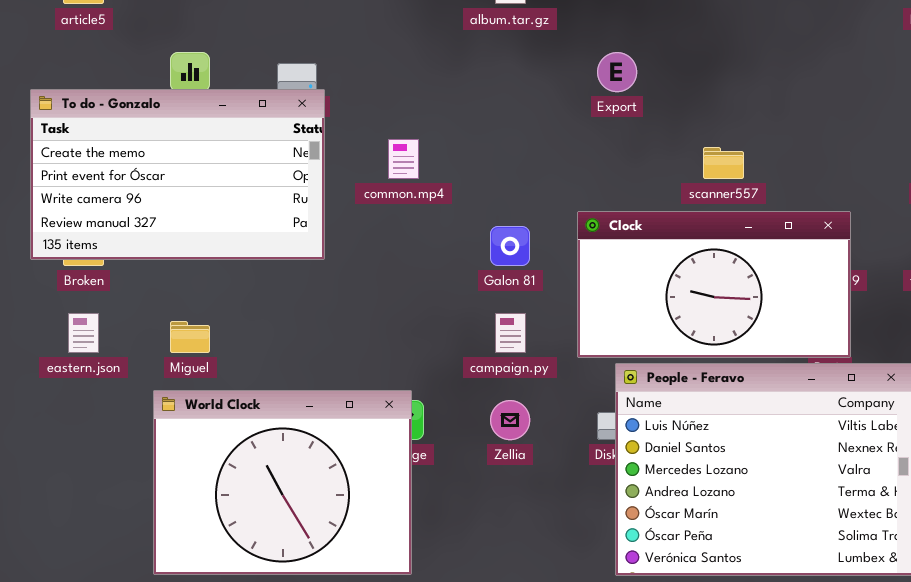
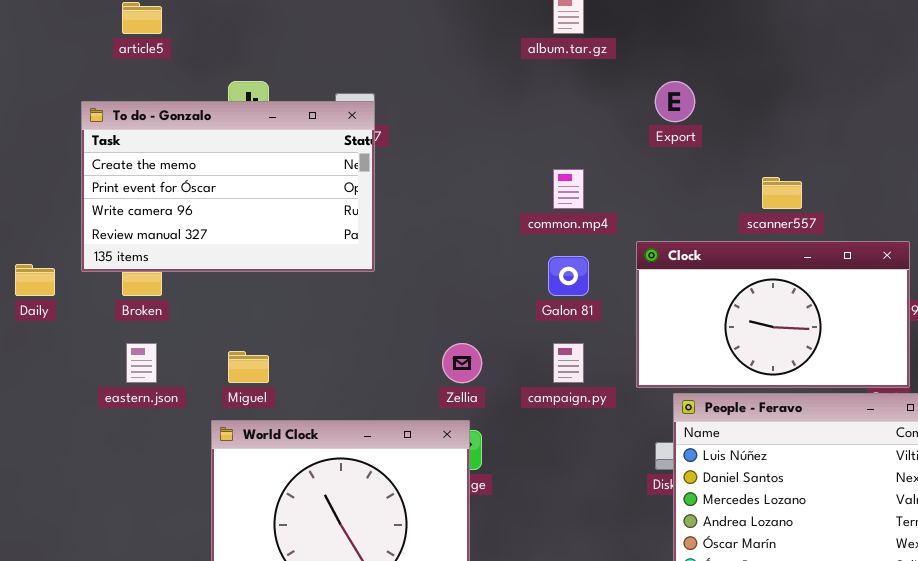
To do - Gonzalo: [30,89,325,260] -> [81,101,375,272], moved
common.mp4: [388,139,419,179] -> [553,169,584,209], moved
Zellia: [490,400,530,440] -> [442,343,482,383], moved

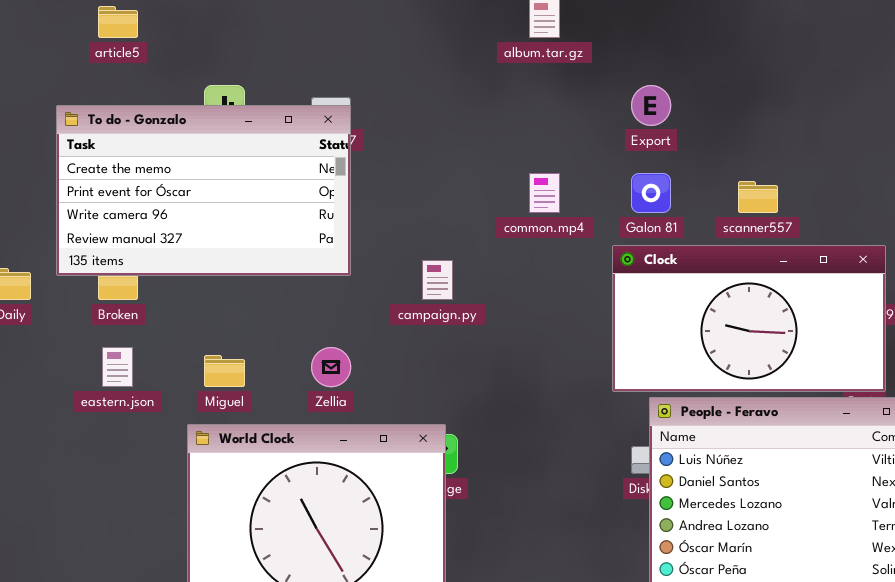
Galon 81: [548,256,589,296] -> [631,173,671,213], moved
Zellia: [442,343,482,383] -> [311,347,351,387], moved
campaign.py: [553,343,584,383] -> [422,260,453,300], moved

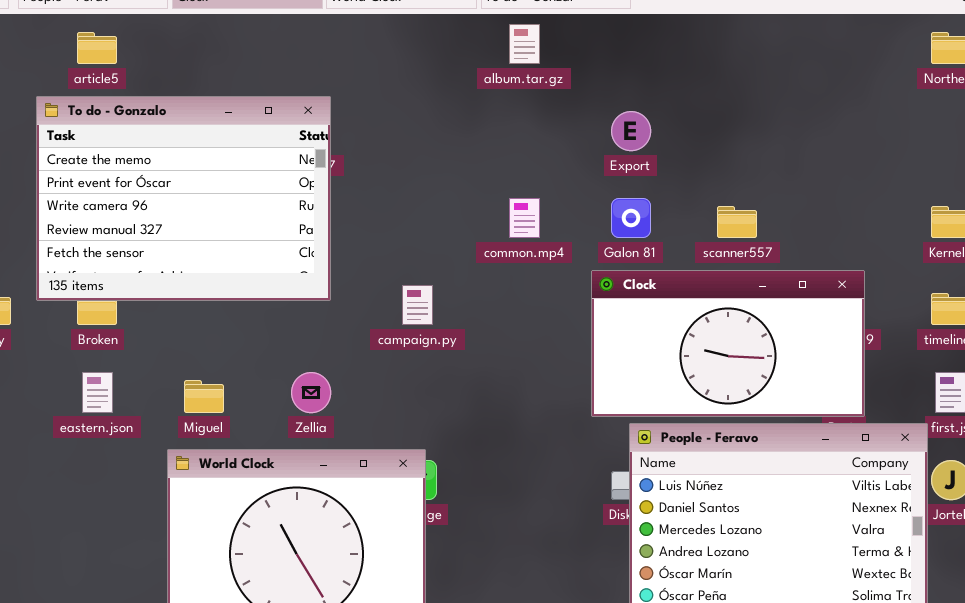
To do - Gonzalo: [56,105,351,276] -> [36,96,331,301], resized

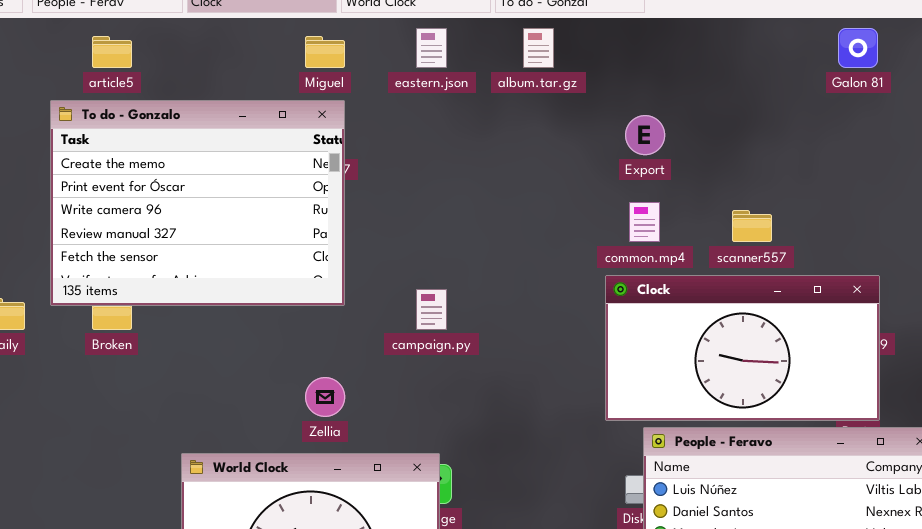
common.mp4: [509,198,540,238] -> [629,202,660,242], moved
Galon 81: [611,198,651,238] -> [838,28,878,68], moved
eastern.json: [82,372,113,413] -> [416,28,447,68], moved
Miguel: [184,380,224,413] -> [305,36,345,68], moved

